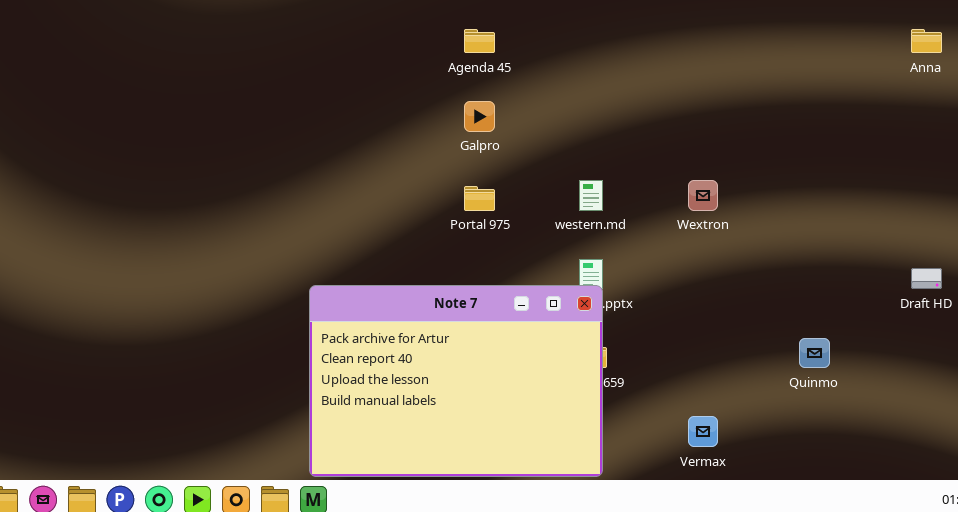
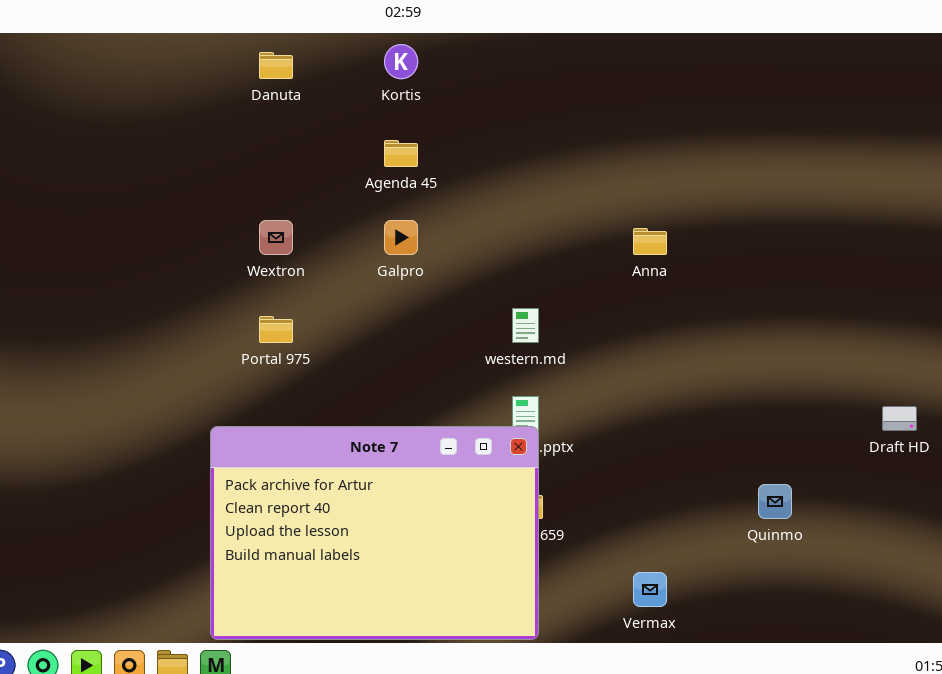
Anna: [911,29,942,53] -> [633,228,667,255], moved
Wextron: [688,180,718,211] -> [259,220,293,255], moved
Portal 975: [464,186,495,211] -> [259,316,293,343], moved

